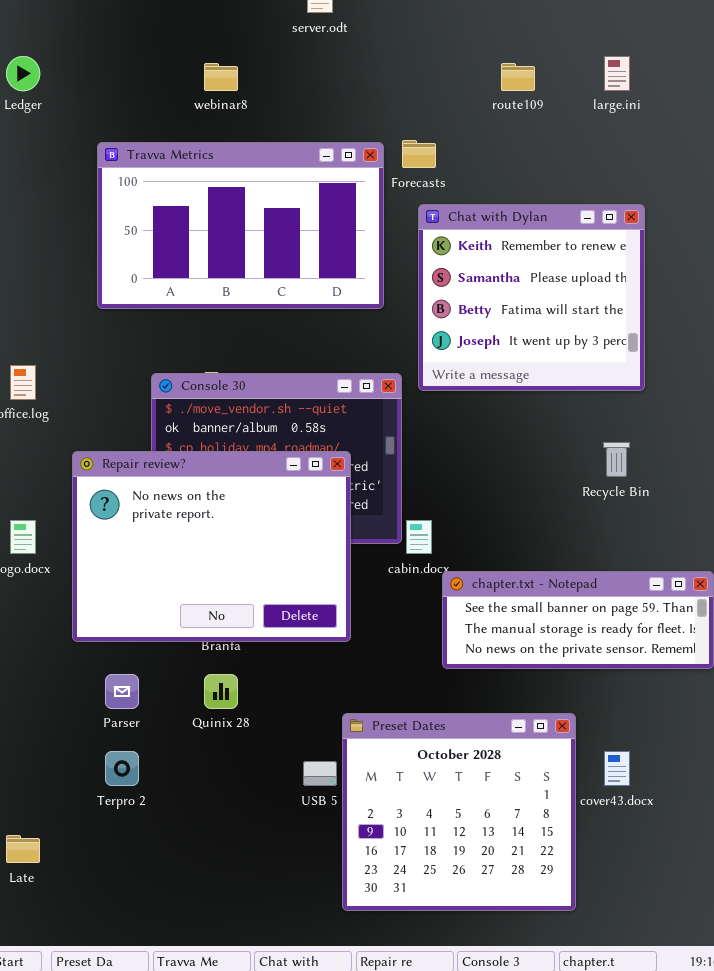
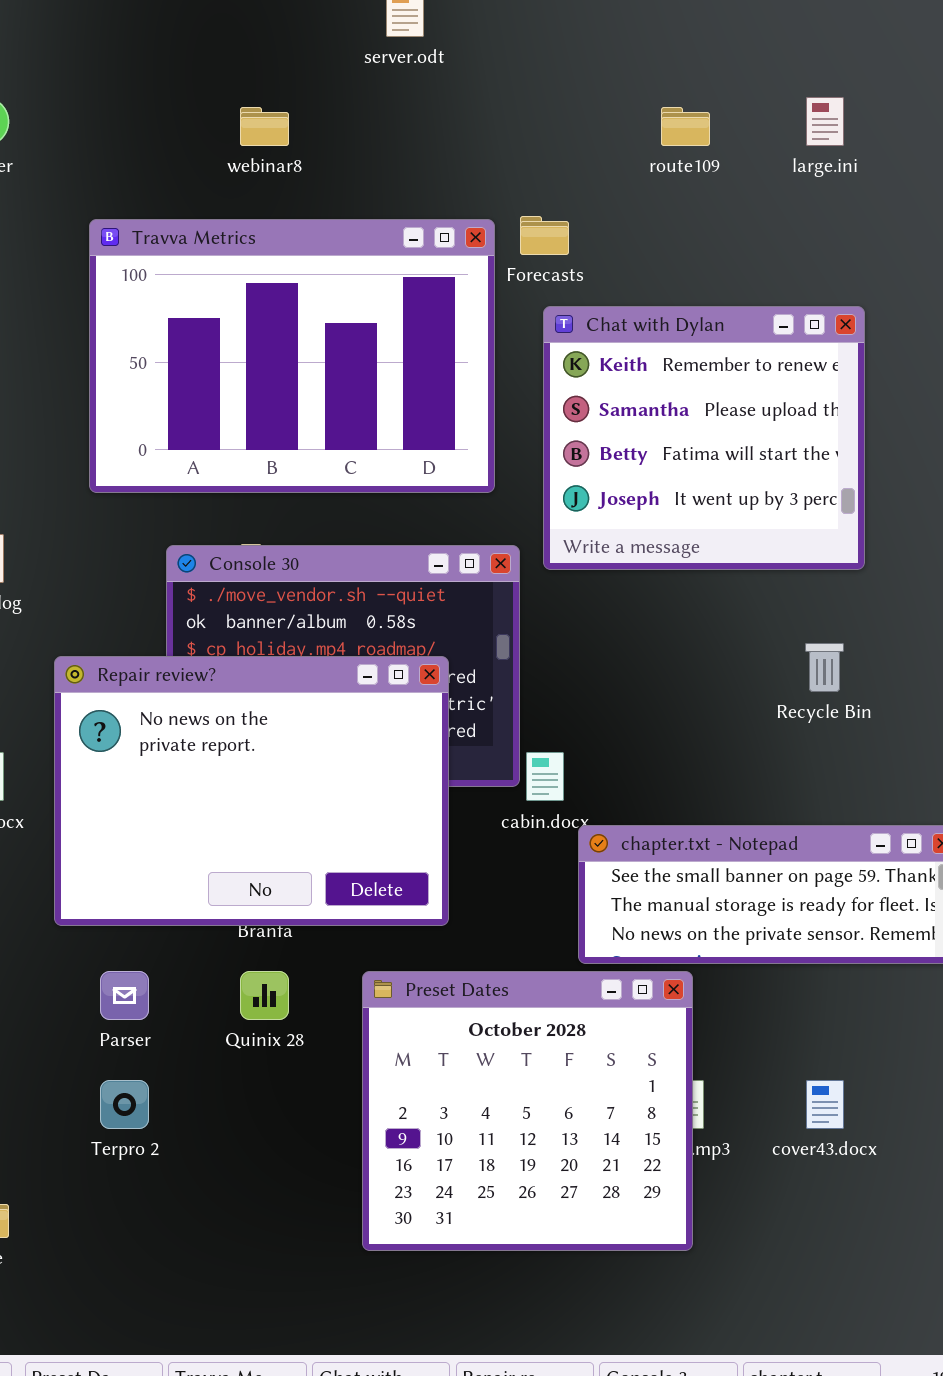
Travva Metrics: [97,142,384,309] -> [89,219,495,493], resized
Preset Dates: [342,713,576,911] -> [362,971,693,1251], moved

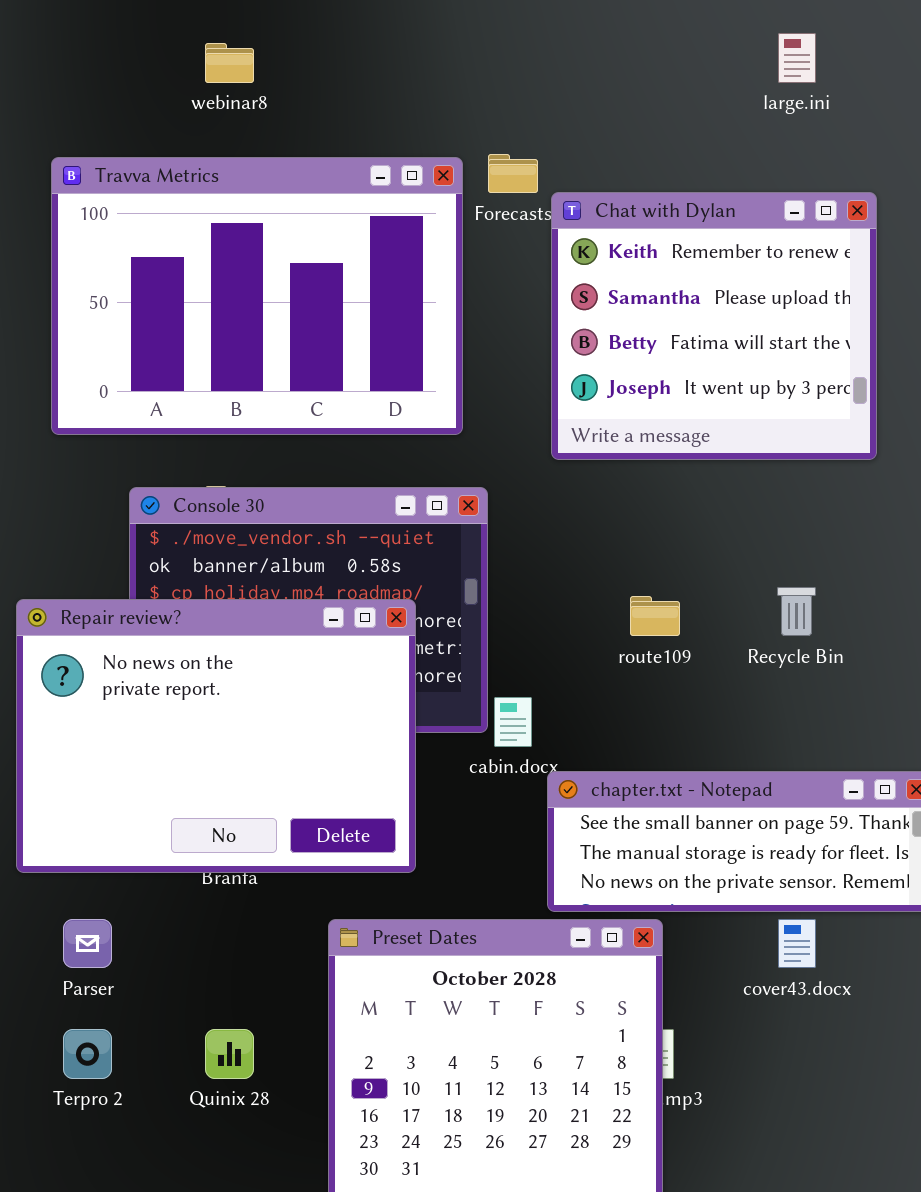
route109: [661,107,710,146] -> [630,596,680,636], moved
Chat with Dylan: [543,306,865,570] -> [551,192,877,460], moved
Quinix 28: [240,971,289,1020] -> [205,1029,254,1079], moved
cover43.docx: [806,1080,844,1129] -> [778,919,816,968], moved

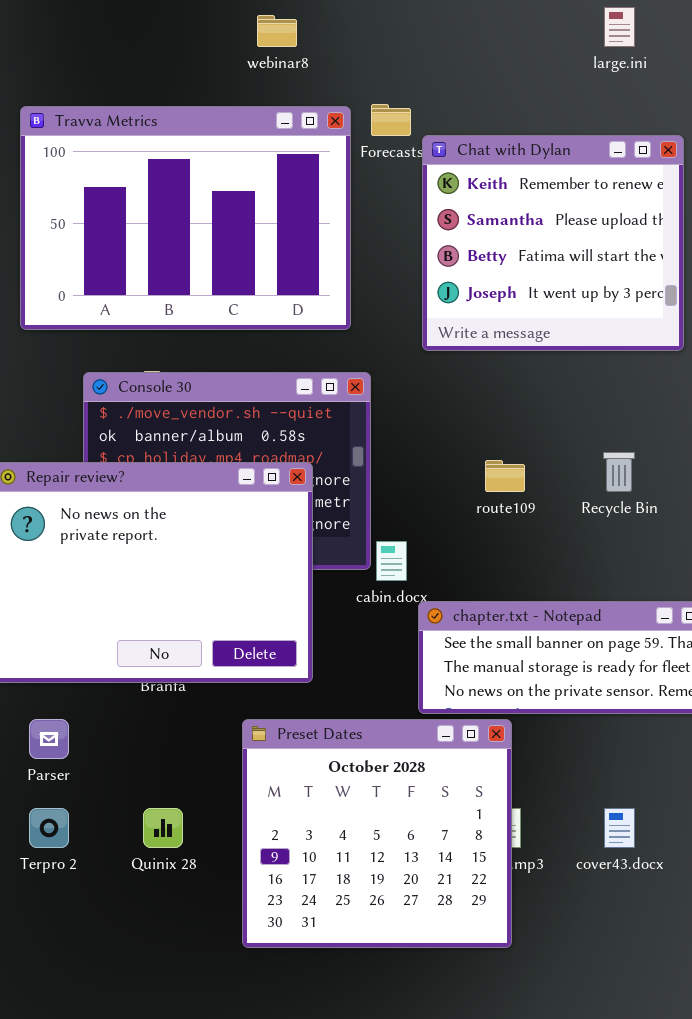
webinar8: [205,43,254,83] -> [257,15,297,47], moved
cover43.docx: [778,919,816,968] -> [604,808,635,848], moved

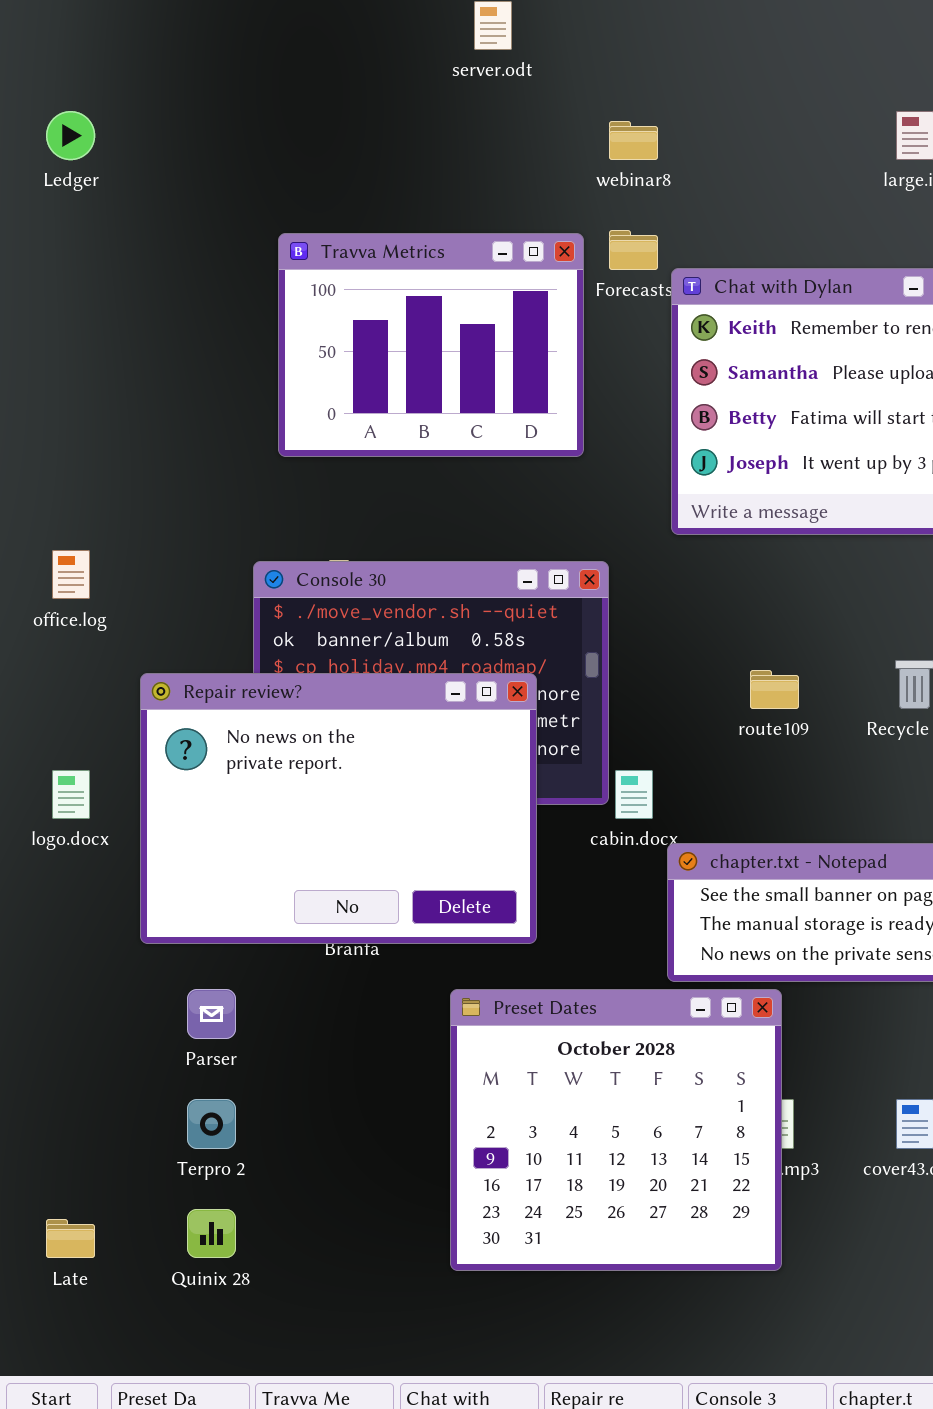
webinar8: [257,15,297,47] -> [609,121,658,160], moved
Travva Metrics: [20,106,351,330] -> [278,233,584,457], resized
Quinix 28: [143,808,183,848] -> [187,1209,236,1258], moved

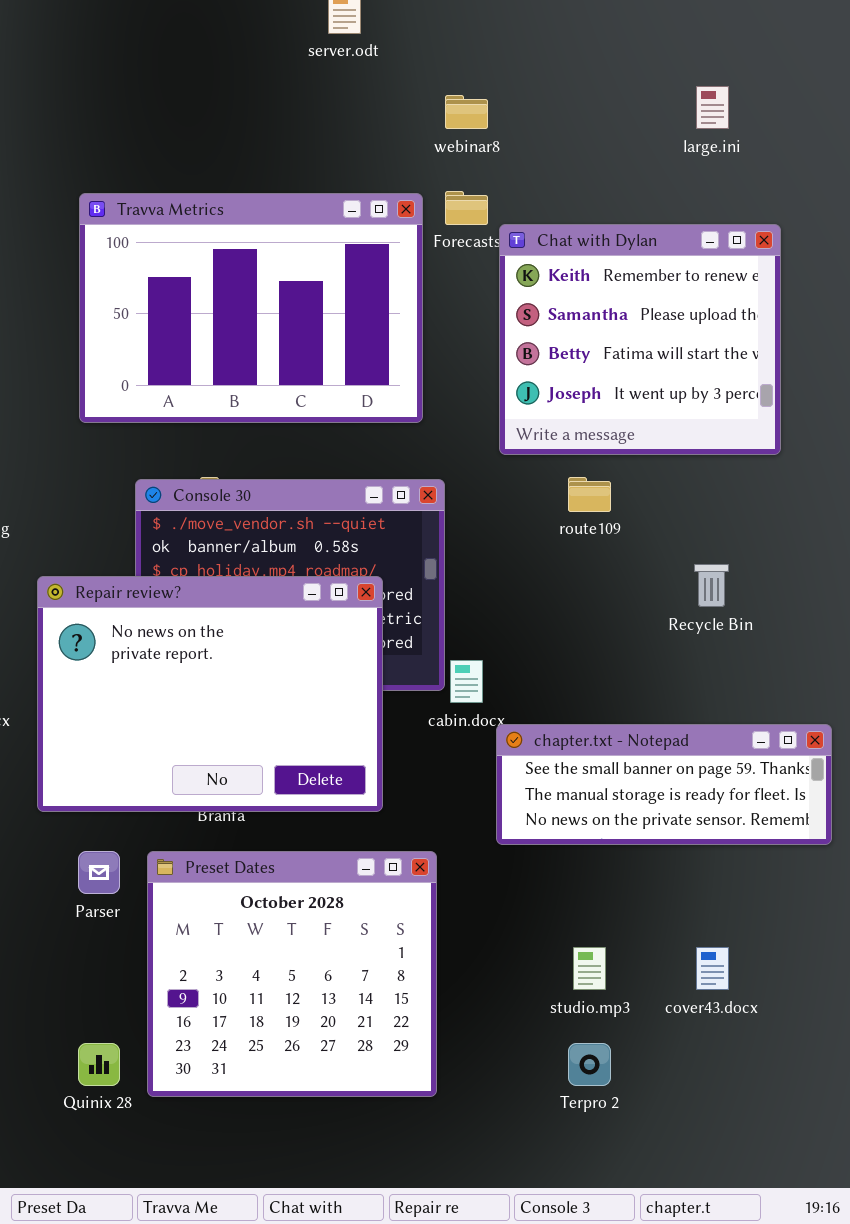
Travva Metrics: [278,233,584,457] -> [79,193,423,423], resized
route109: [750,670,799,709] -> [568,477,611,512], moved
Preset Dates: [450,989,782,1271] -> [147,851,437,1097], moved
Terpro 2: [187,1099,236,1149] -> [568,1043,611,1086], moved

